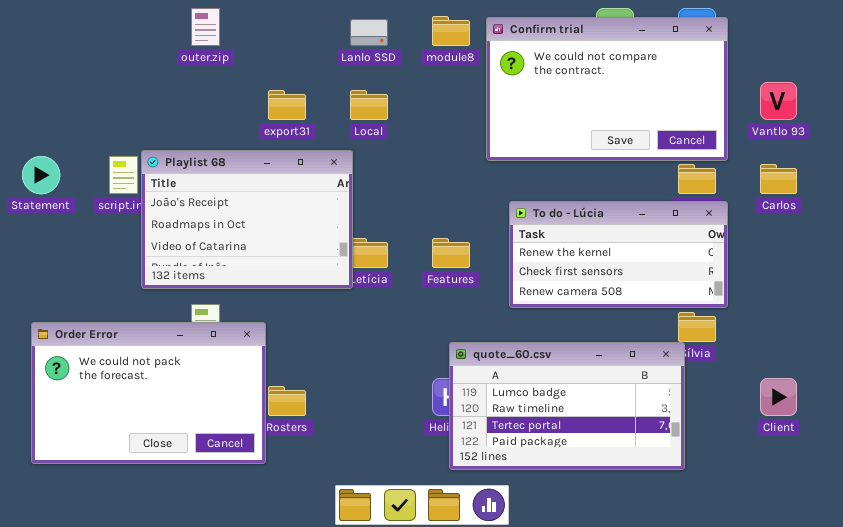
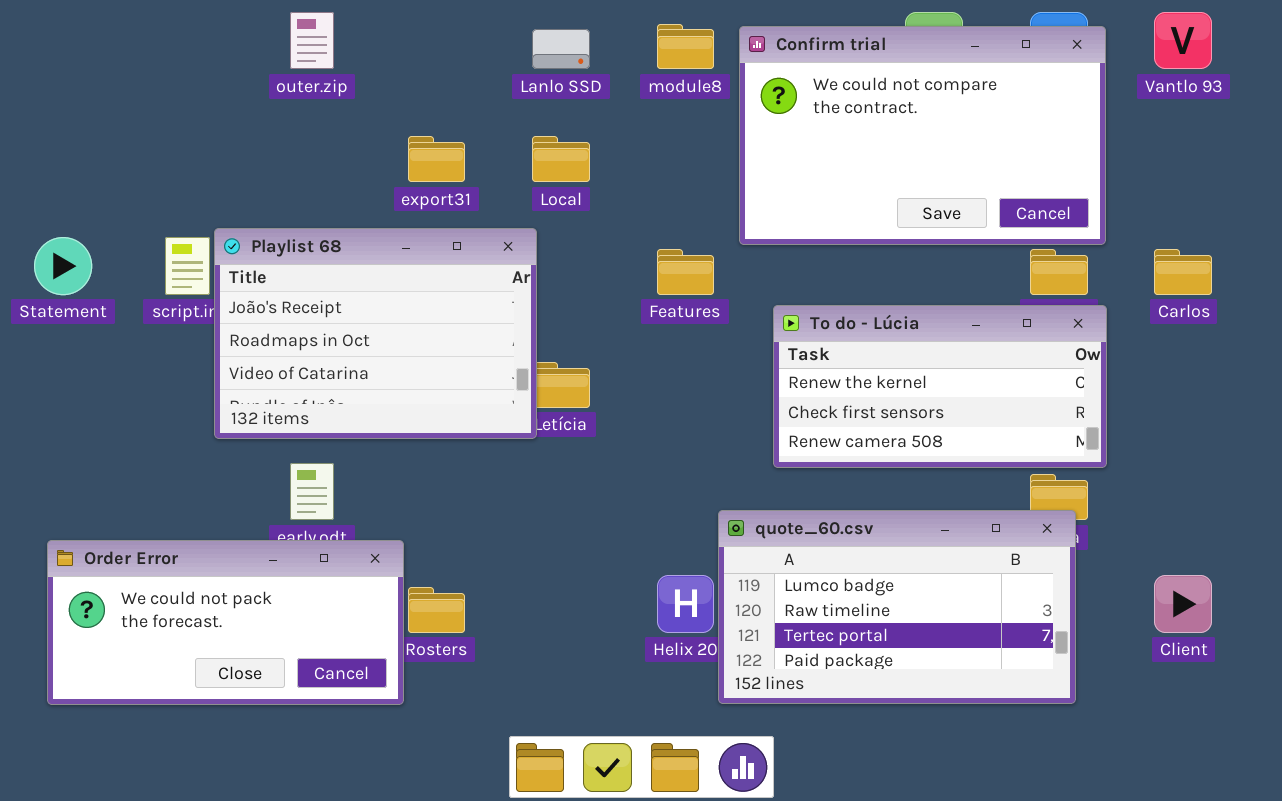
Vantlo 93: [760,82,797,120] -> [1154,12,1212,69], moved
Features: [432,238,470,268] -> [657,249,714,295], moved
Order Error: [31,322,266,464] -> [47,540,404,705], resized
quote_60.csv: [449,342,685,470] -> [718,510,1076,704], moved

